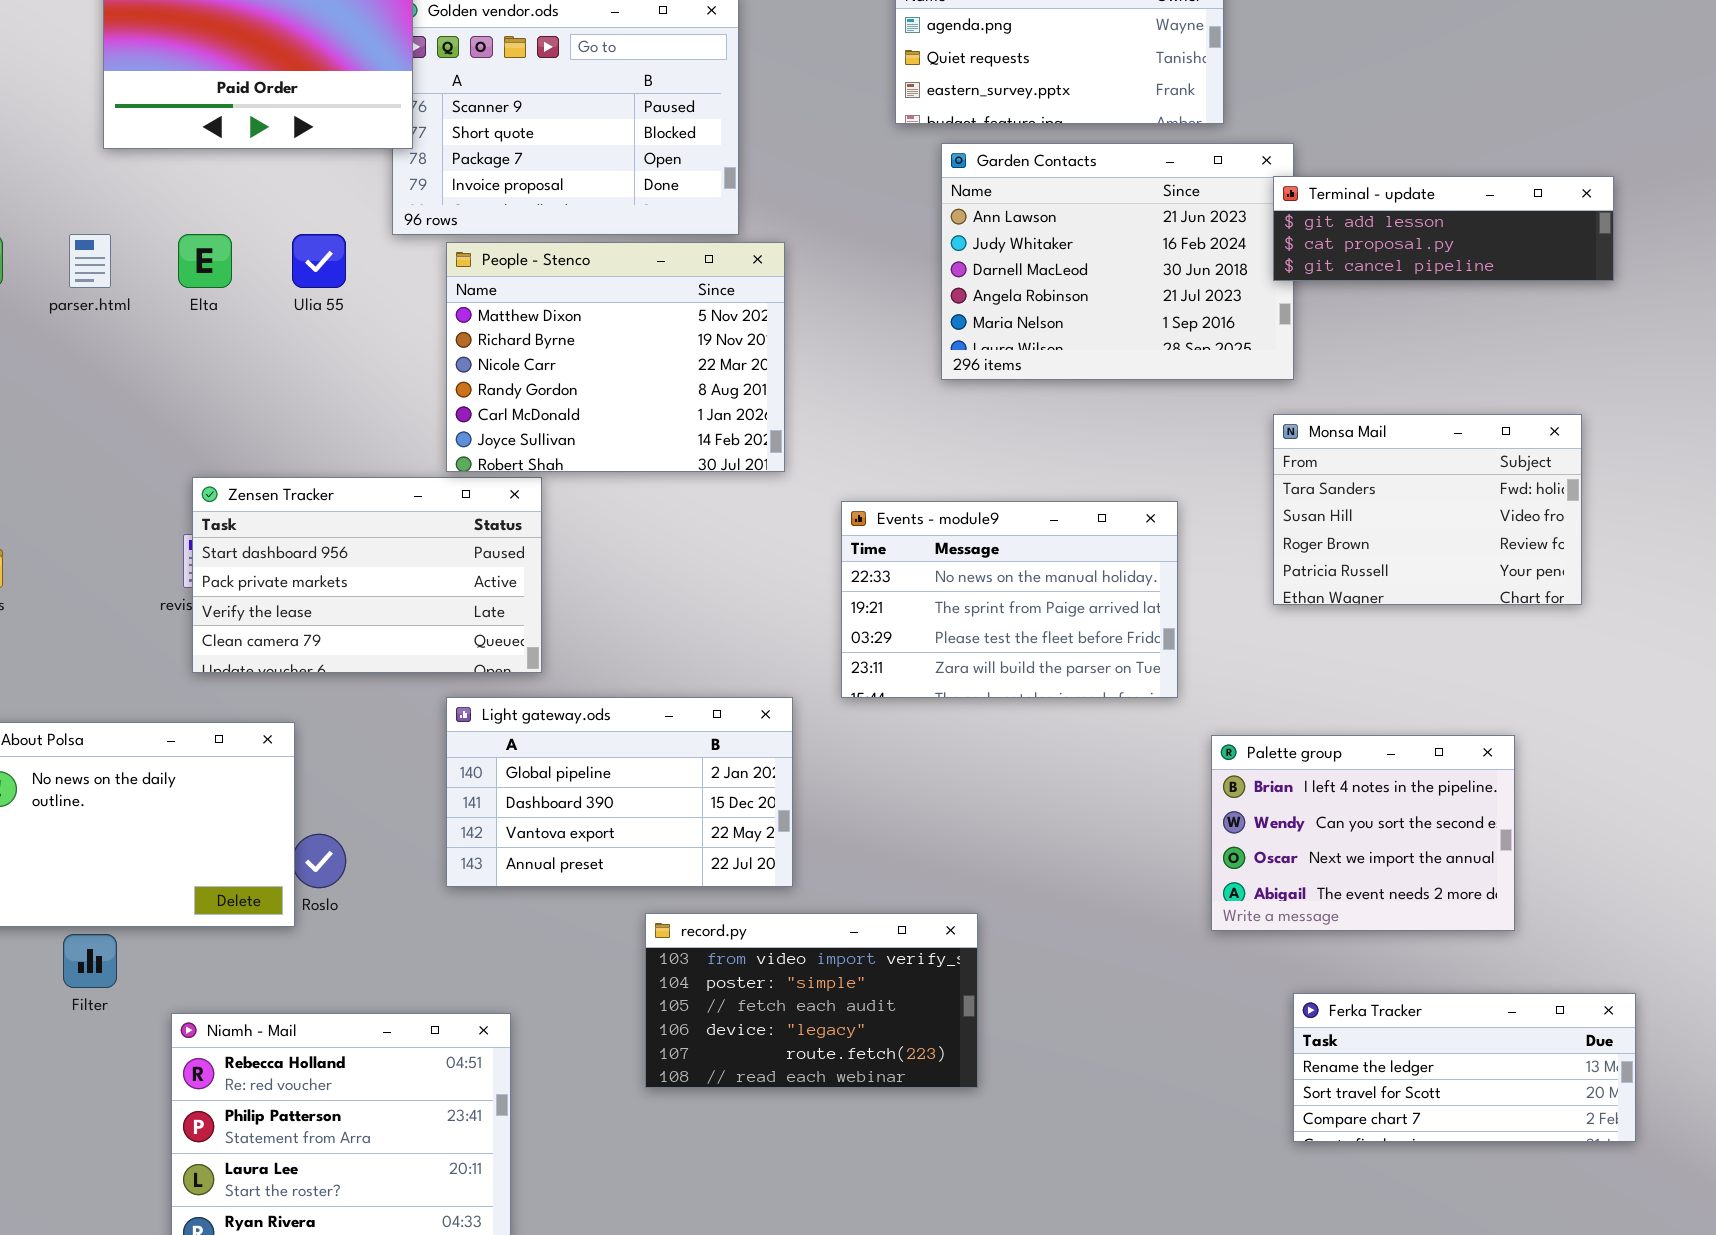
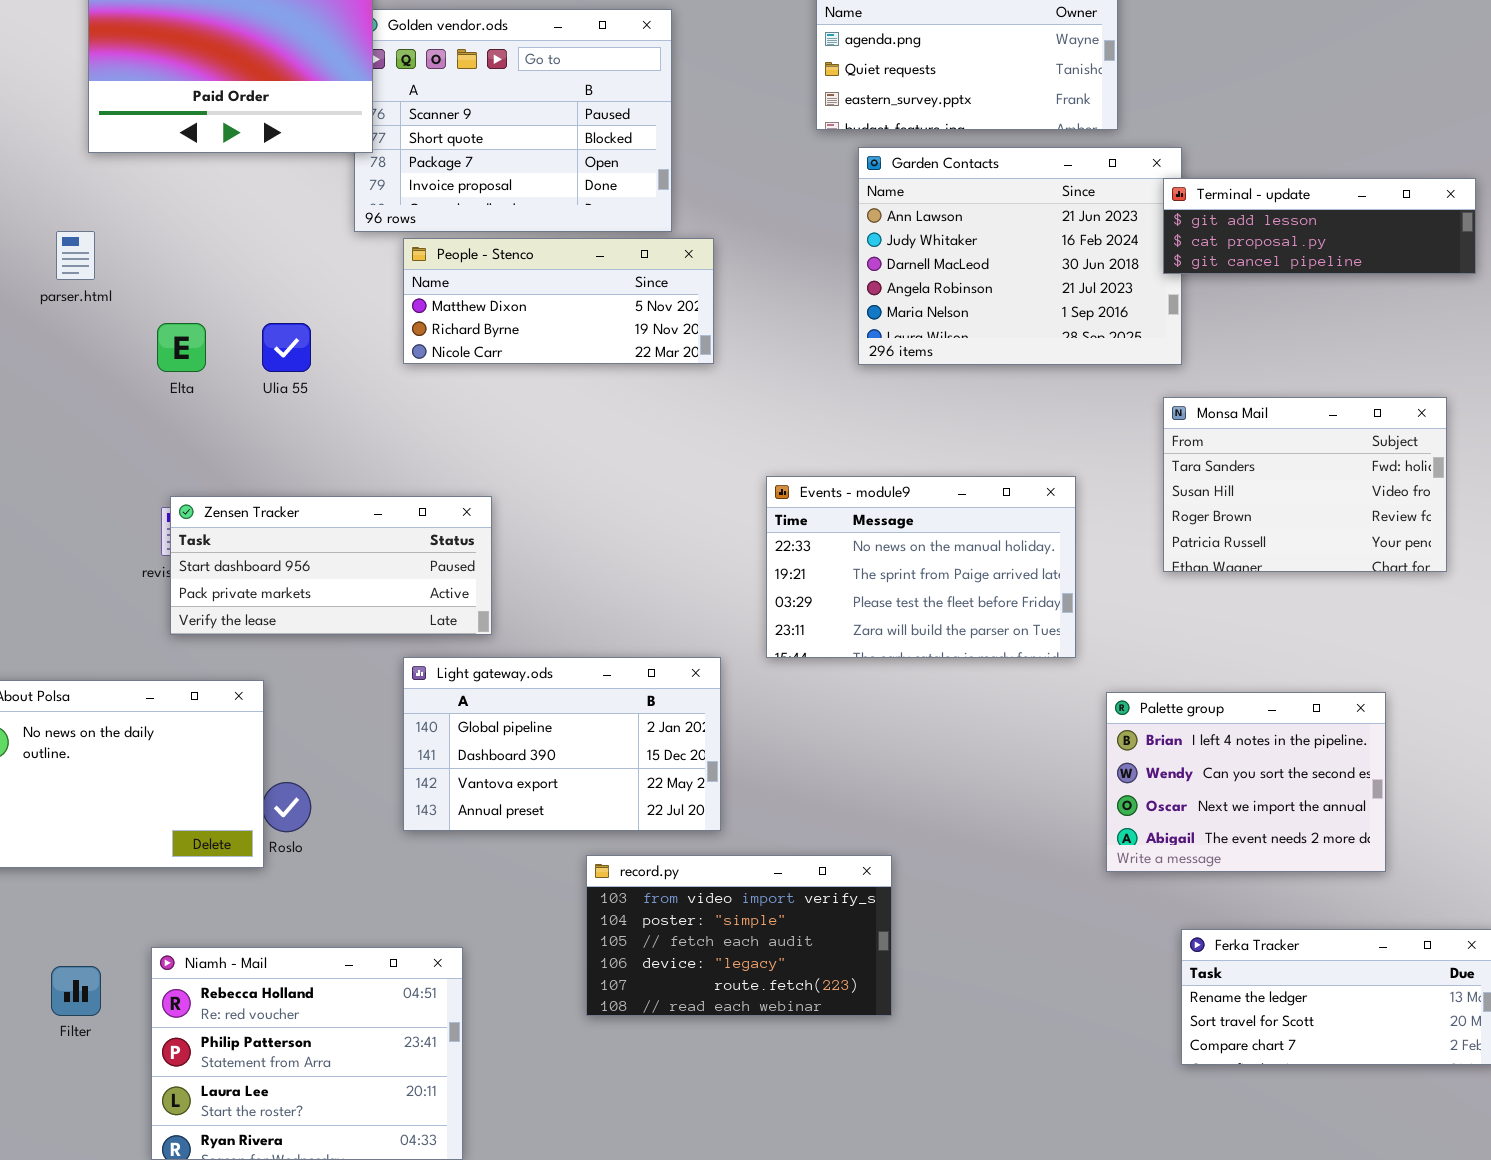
Elta: [178,234,232,288] -> [157,323,206,372], moved
Ulia 55: [292,234,346,288] -> [262,323,311,372], moved
People - Stenco: [446,242,785,472] -> [403,238,714,364], resized
Zensen Tracker: [192,477,542,673] -> [170,496,492,635], resized
Filter: [63,934,117,988] -> [51,966,101,1016], moved

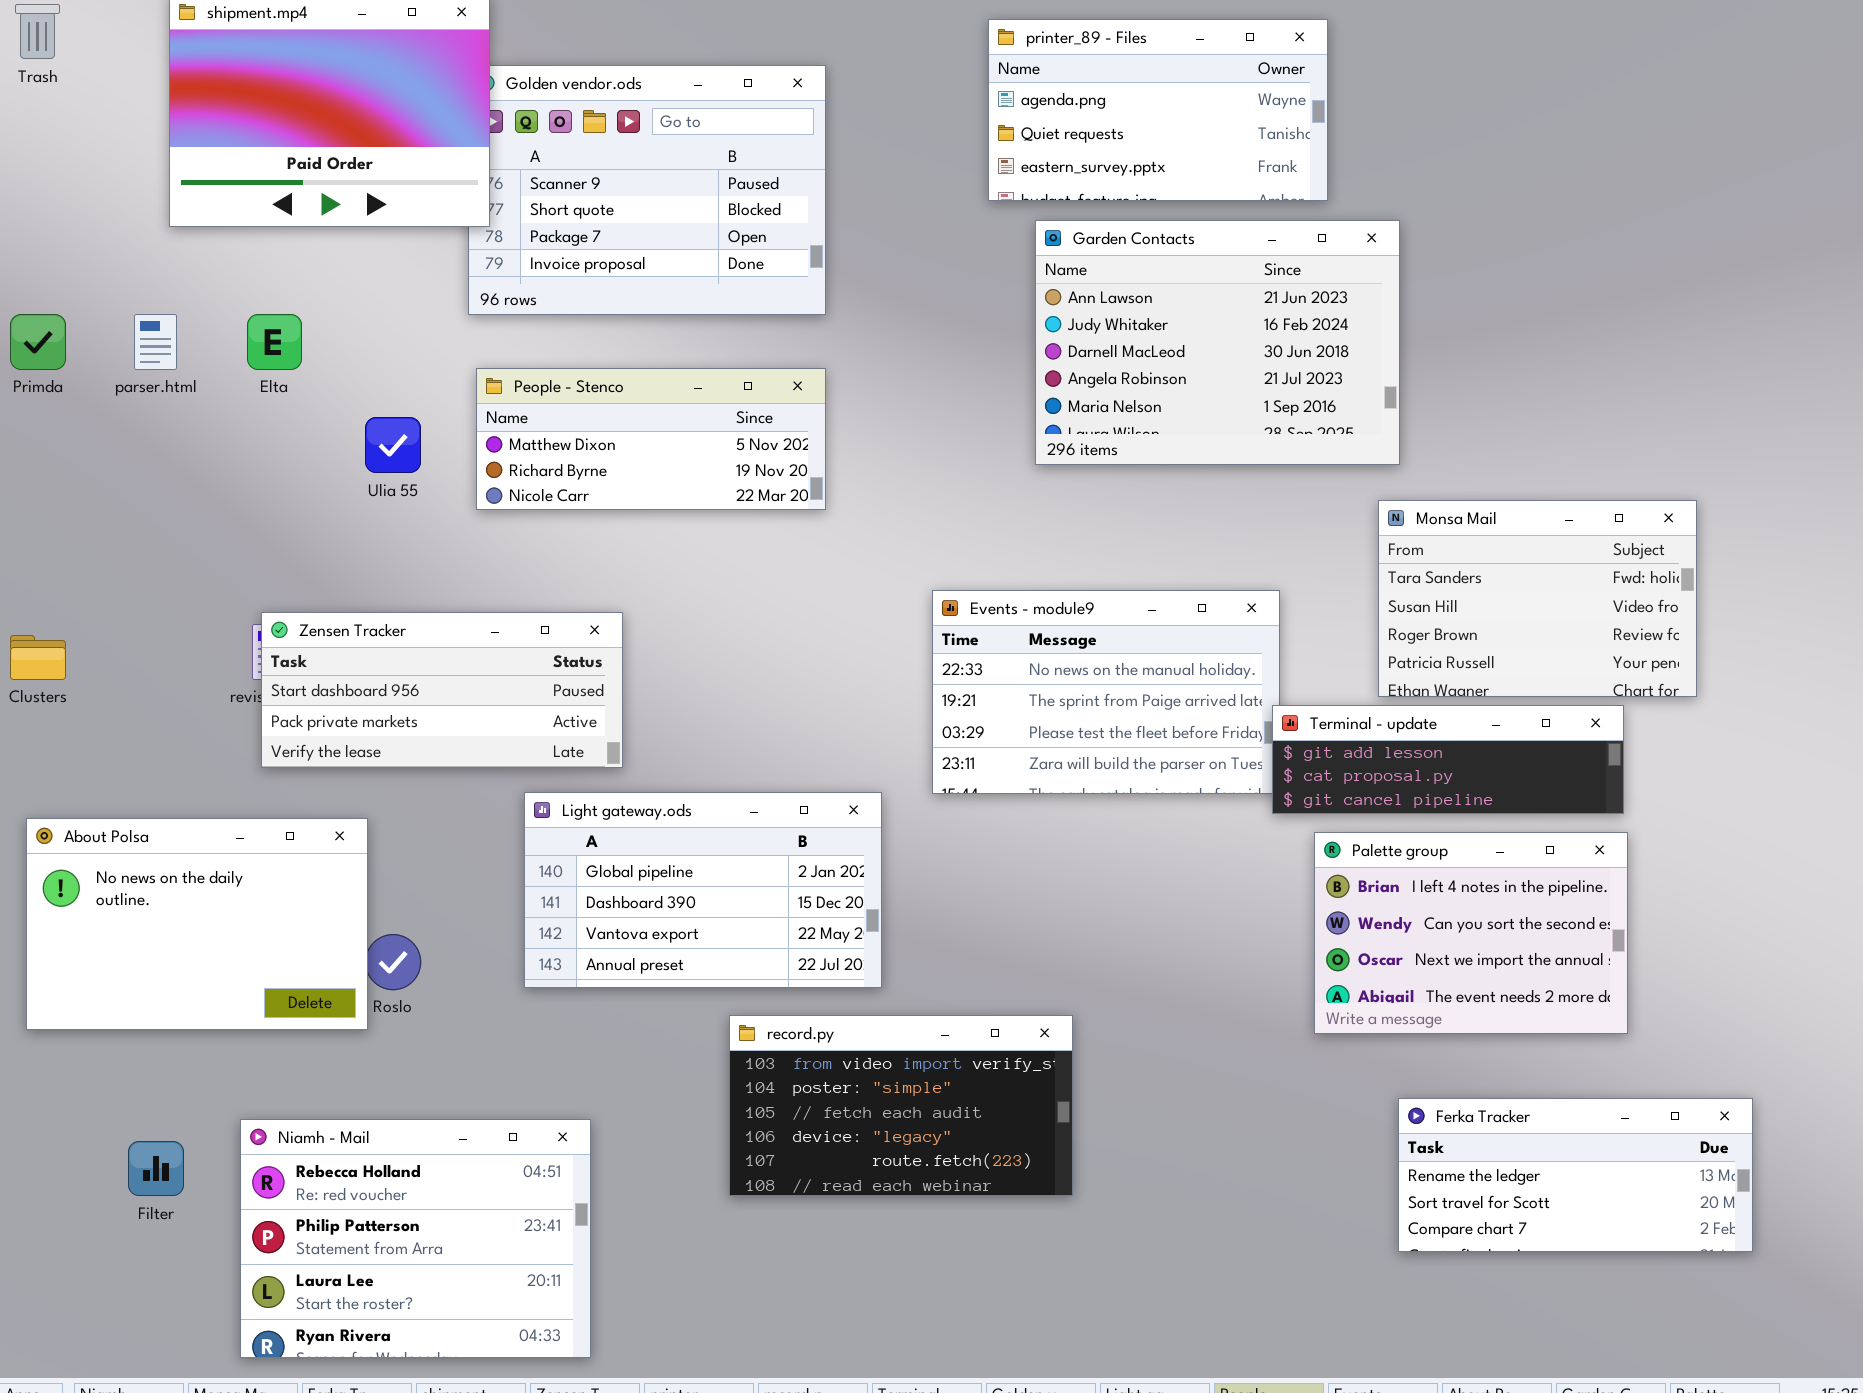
Terminal - update: [1163,178,1476,274] -> [1272,705,1624,814], moved
People - Stenco: [403,238,714,364] -> [476,368,826,510], moved
Elta: [157,323,206,372] -> [247,314,302,370], moved

